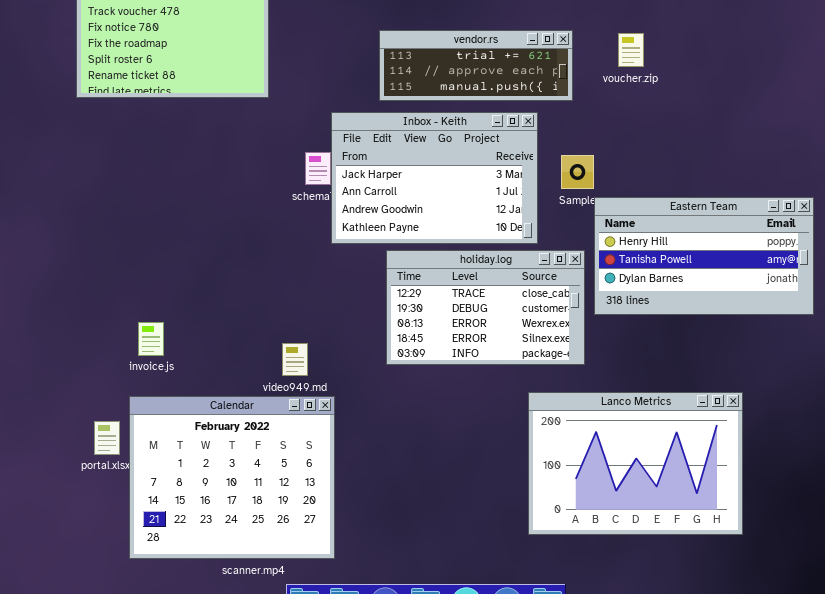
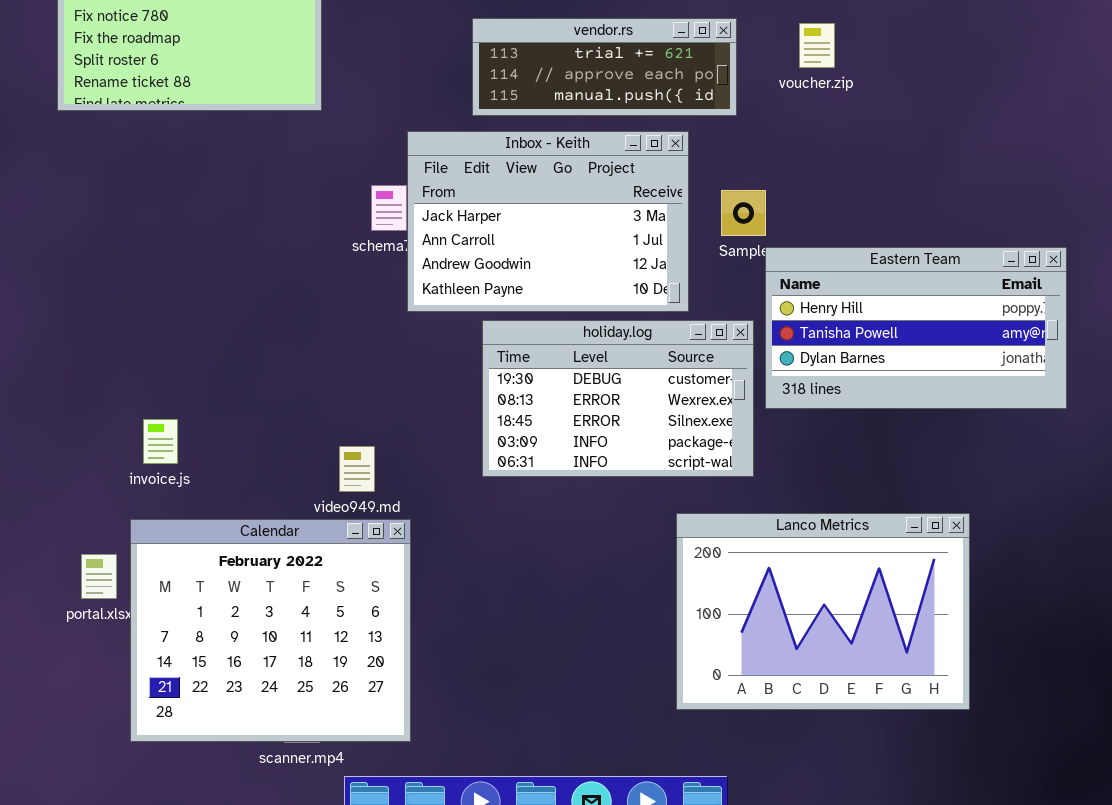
holiday.log: [386,250,585,365] -> [482,320,754,477], scrolled down 1 row

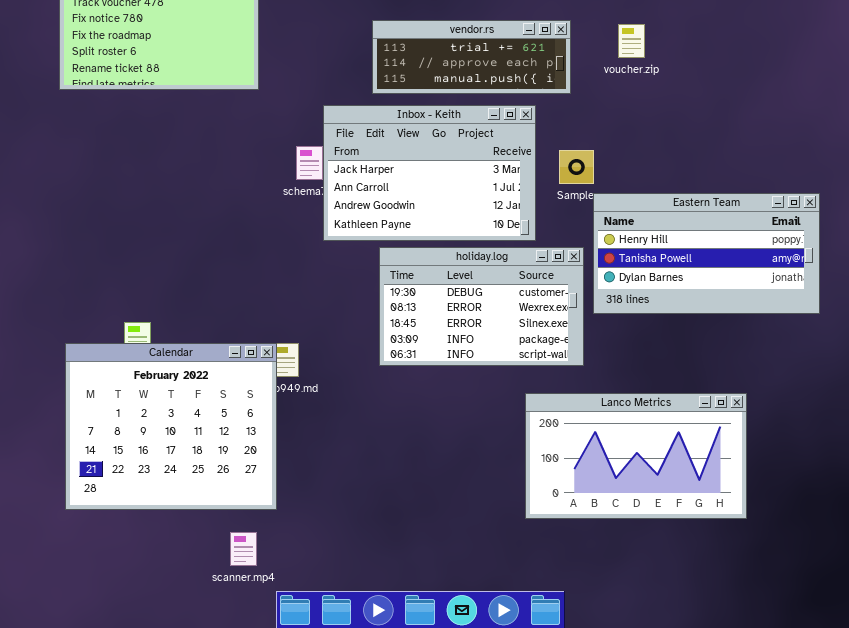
Lanco Metrics: [676,513,970,710] -> [525,393,747,519], resized
Calendar: [130,519,411,742] -> [65,343,277,510], moved

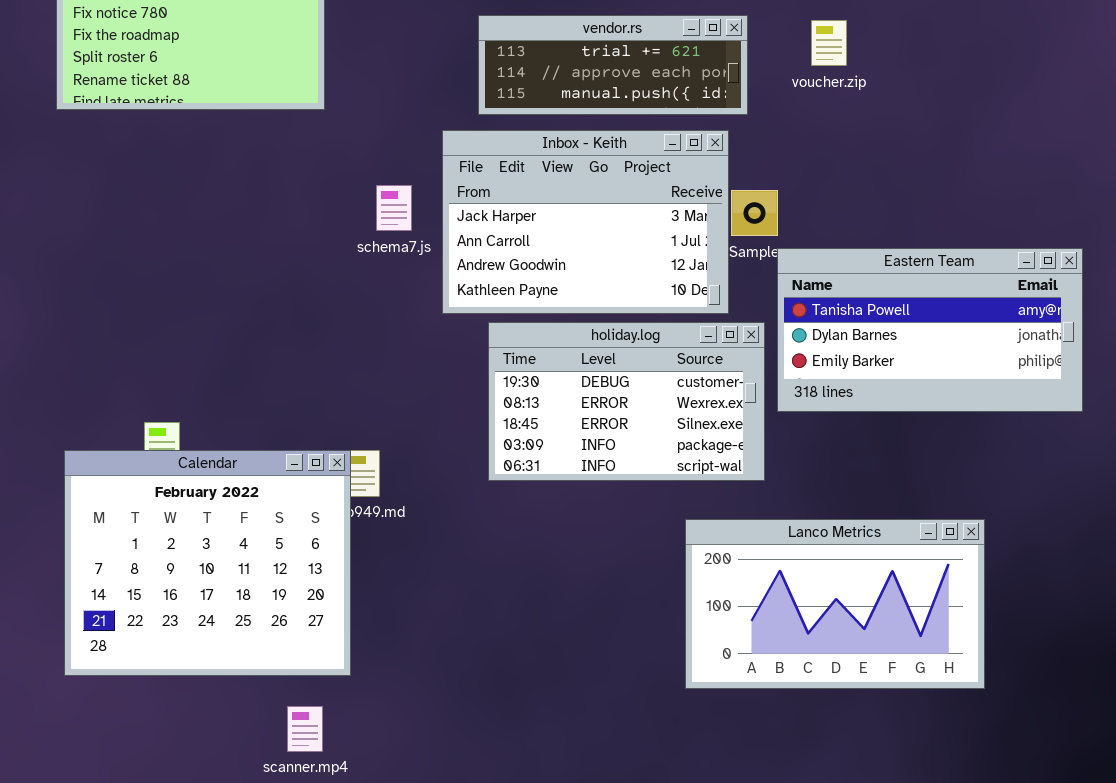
Inbox - Keith: [323,105,536,241] -> [442,130,729,314], moved
Eastern Team: [593,193,820,314] -> [777,248,1083,412], scrolled down 1 row

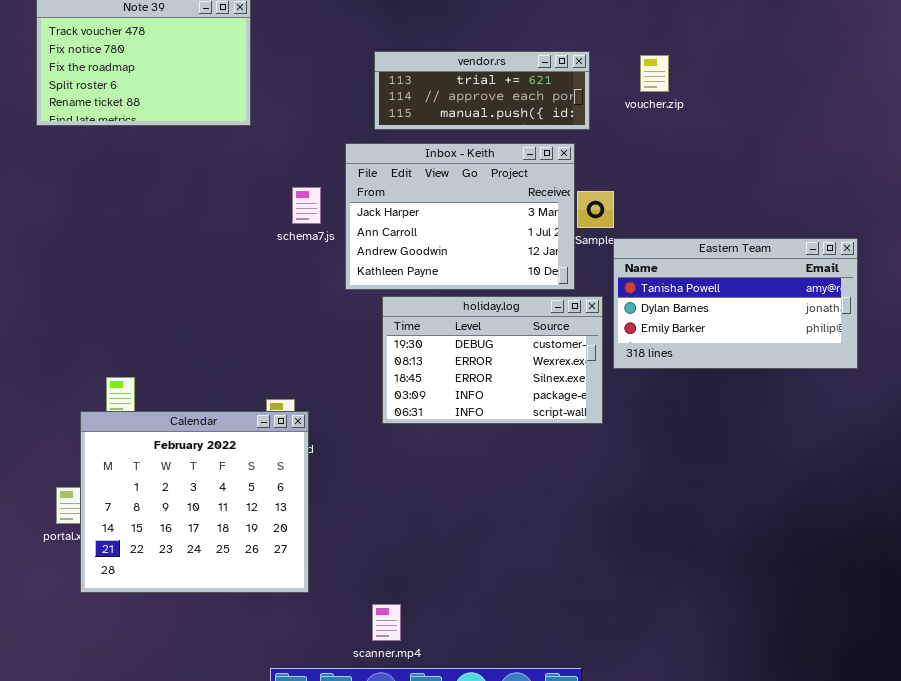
Calendar: [64,450,351,676] -> [80,411,309,593], moved
Lanco Metrics: [685,519,985,689] -> none, closed
scanner.mp4: [287,706,323,752] -> [372,604,401,641], moved

